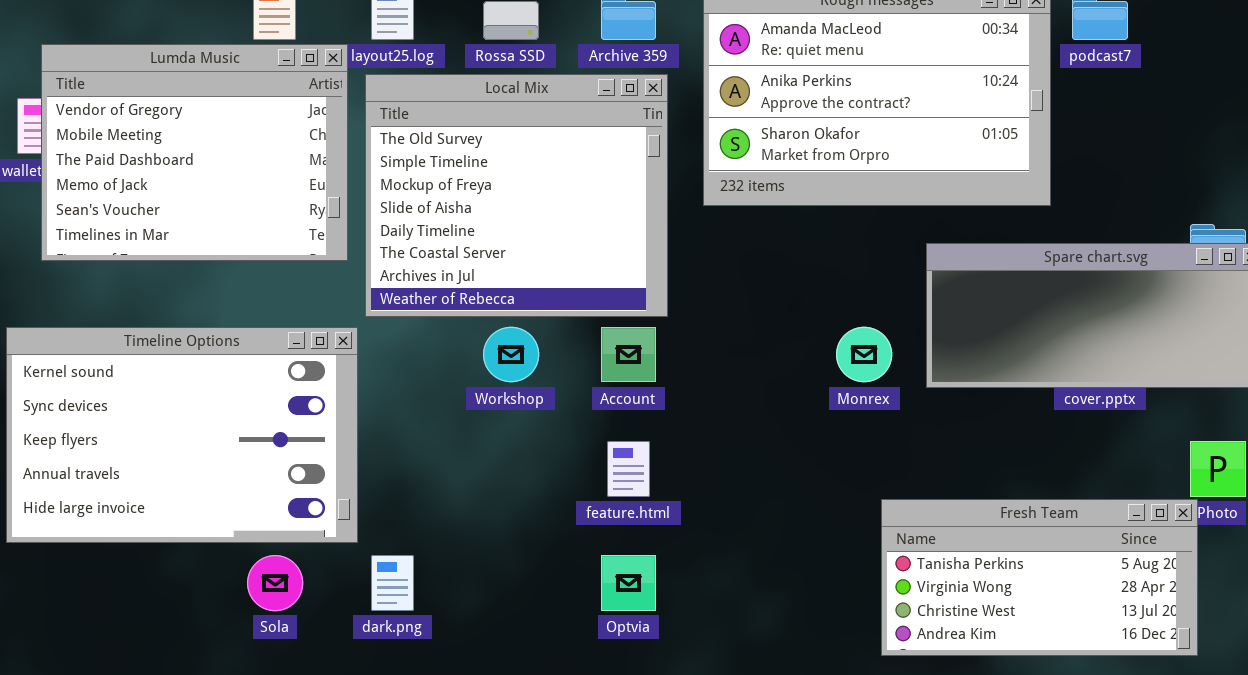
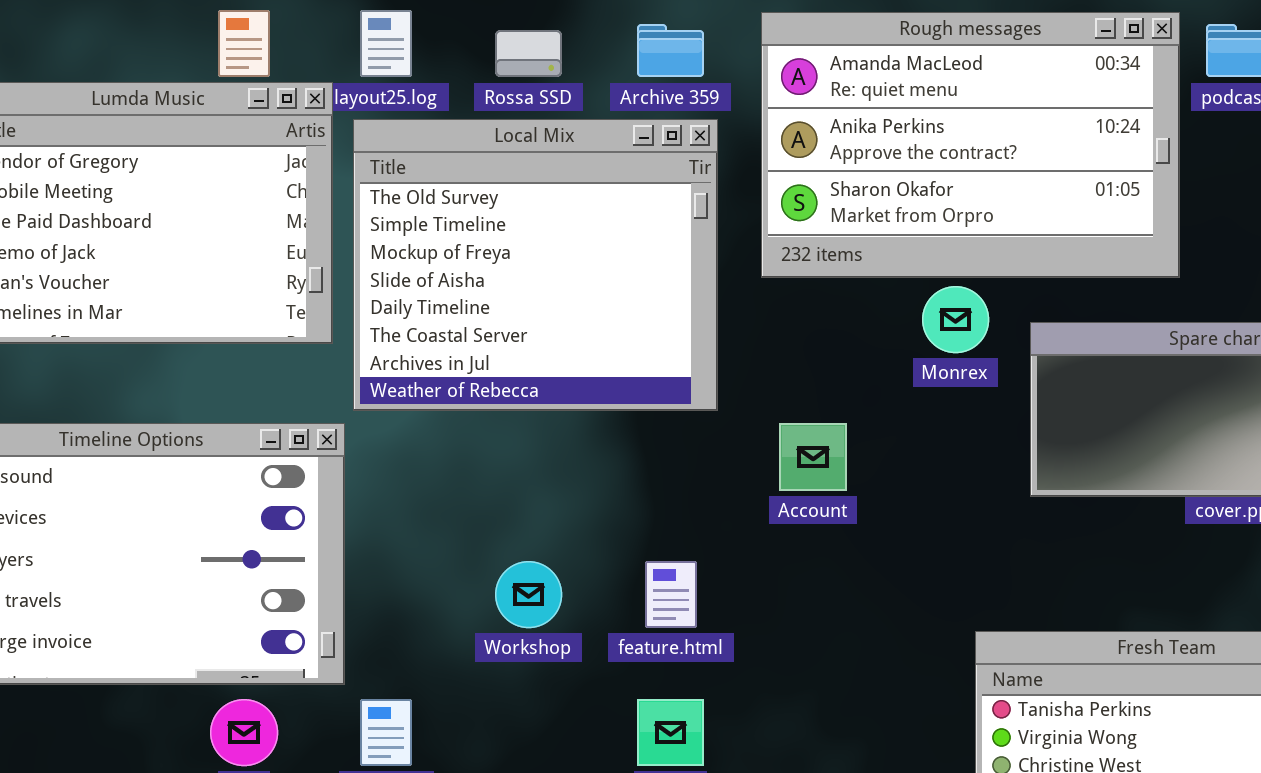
Workshop: [483,327,539,382] -> [495,561,562,628], moved
Account: [601,327,656,382] -> [779,423,847,491], moved
Monrex: [836,327,892,382] -> [922,286,989,353], moved

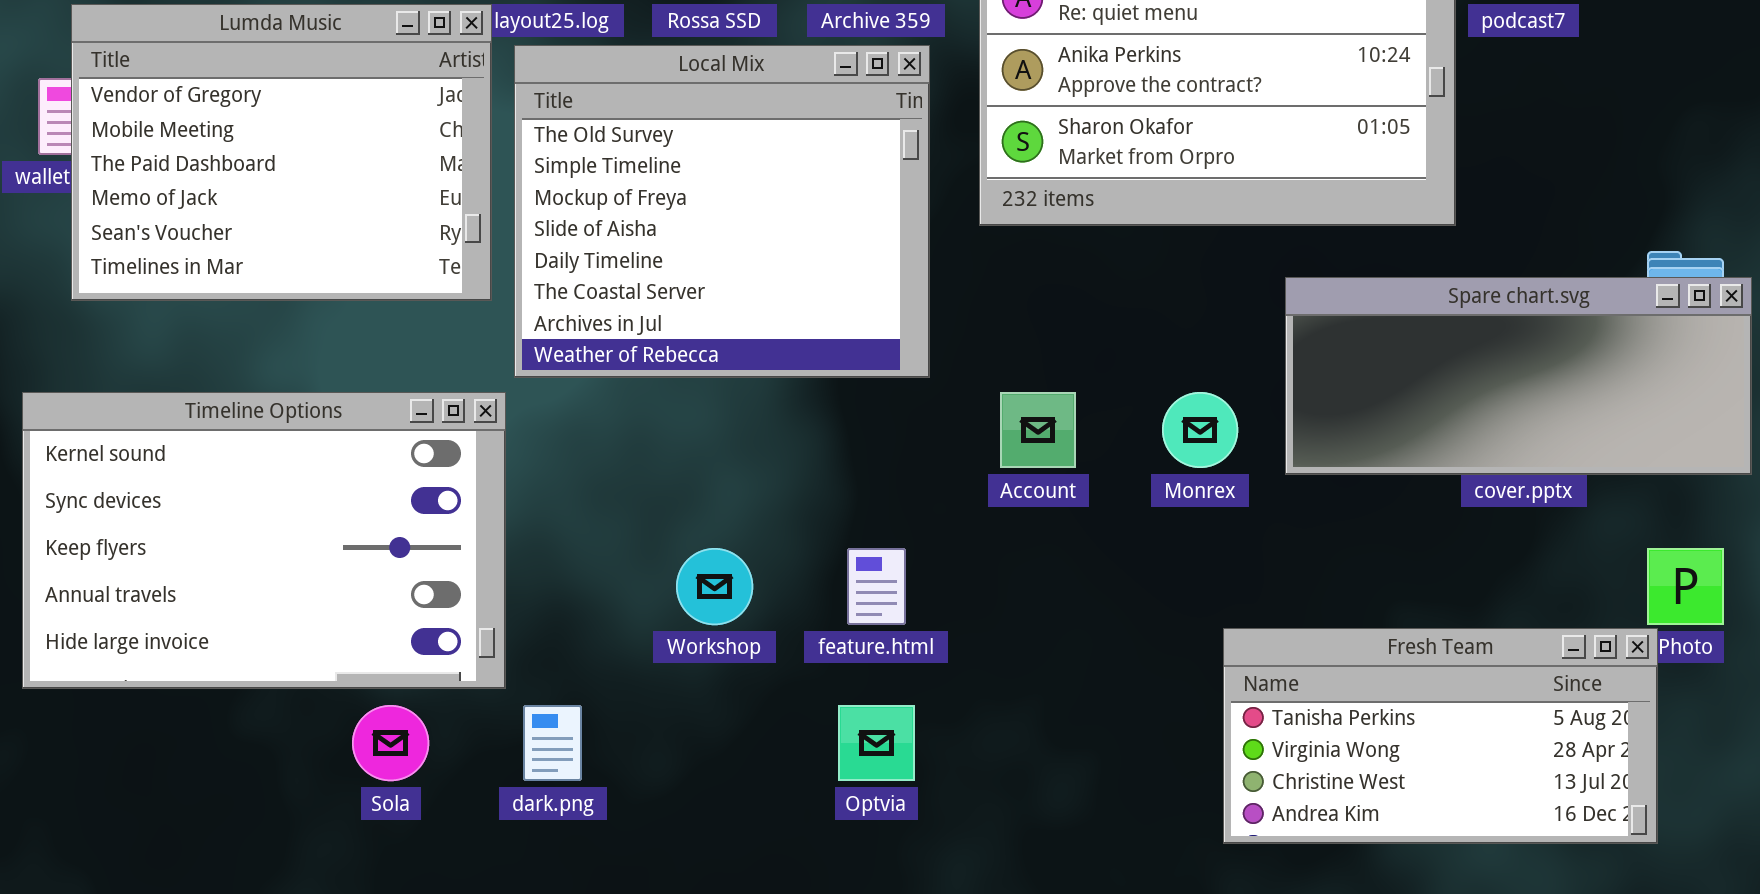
Monrex: [922,286,989,353] -> [1162,392,1238,468], moved

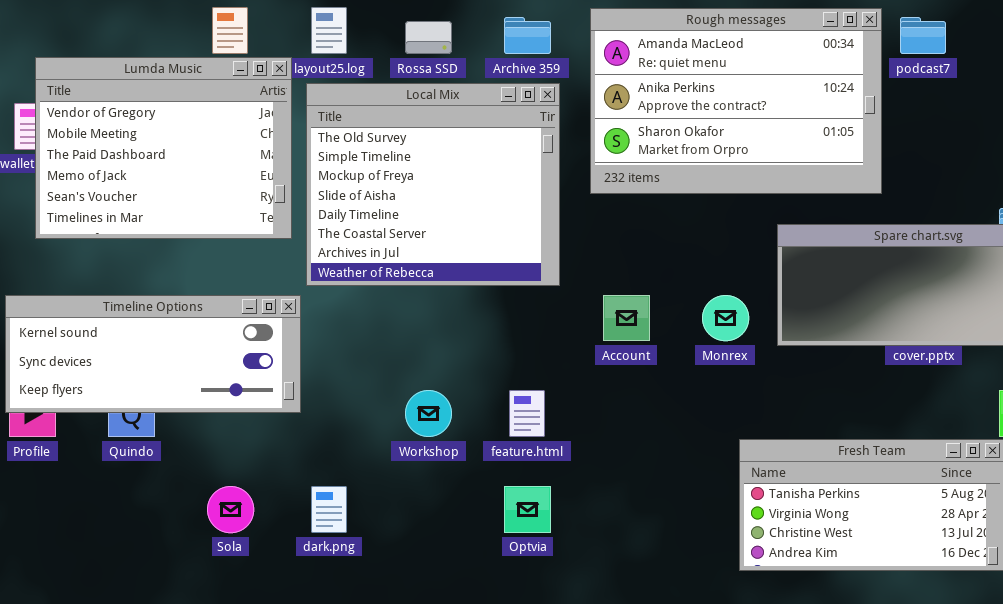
Timeline Options: [22,392,506,689] -> [5,295,301,413], resized

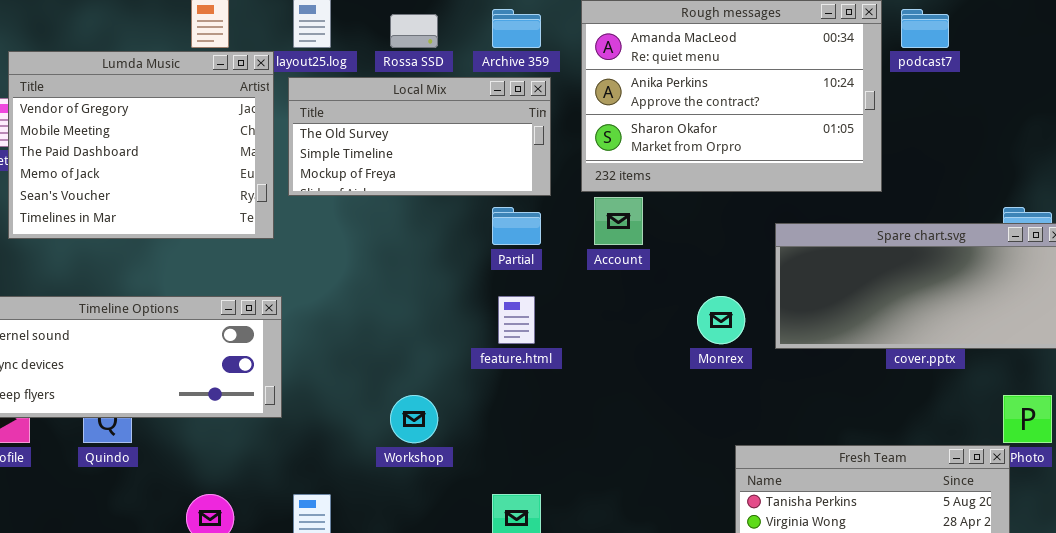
Local Mix: [306,83,560,286] -> [288,77,551,196], resized
Account: [603,295,650,341] -> [594,197,643,245], moved
feature.html: [509,390,545,437] -> [498,296,535,344], moved

